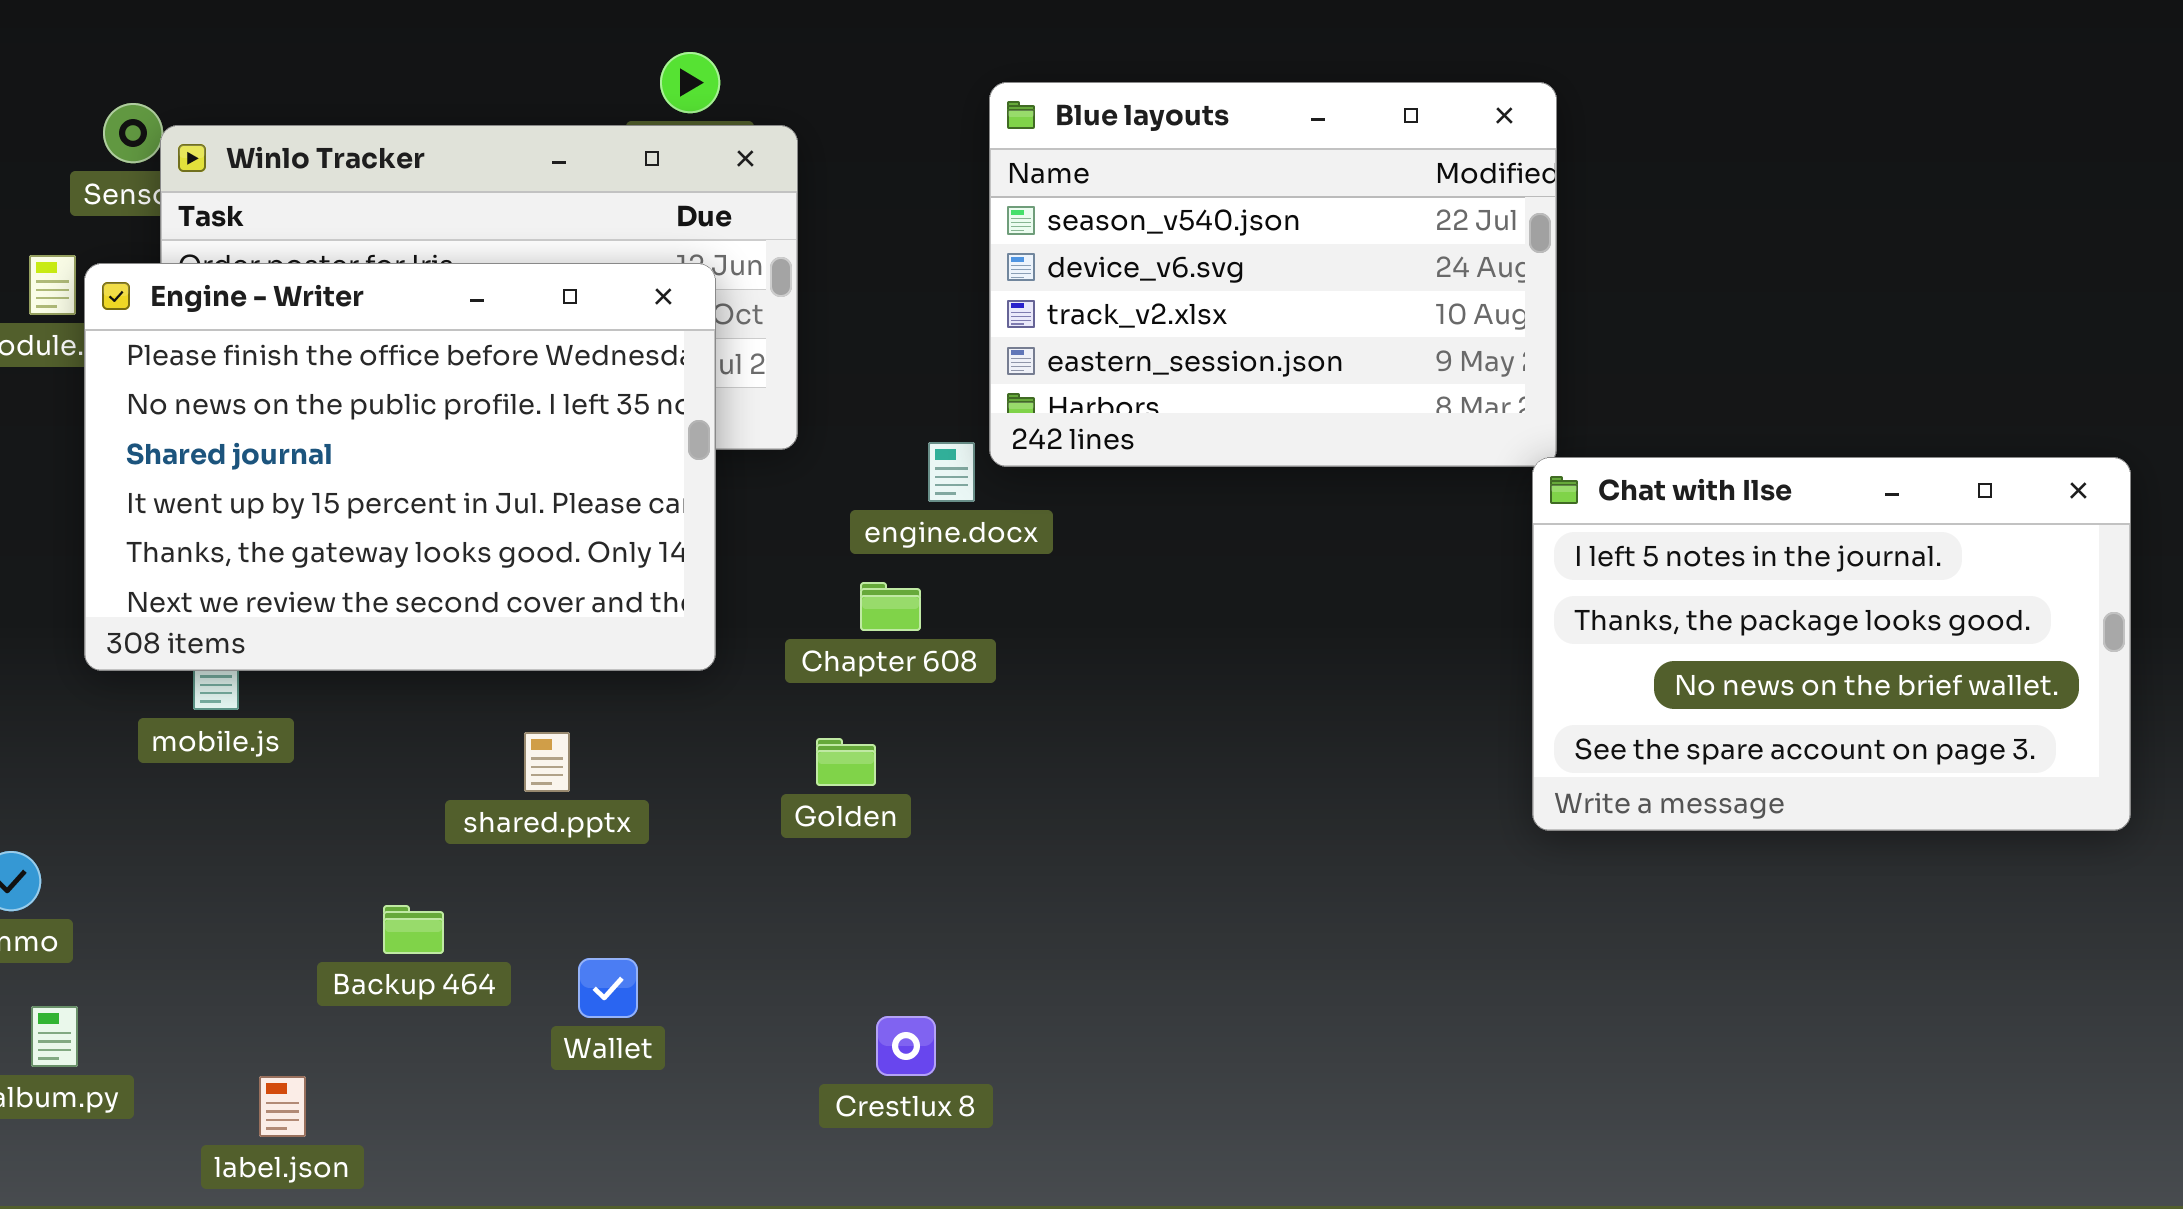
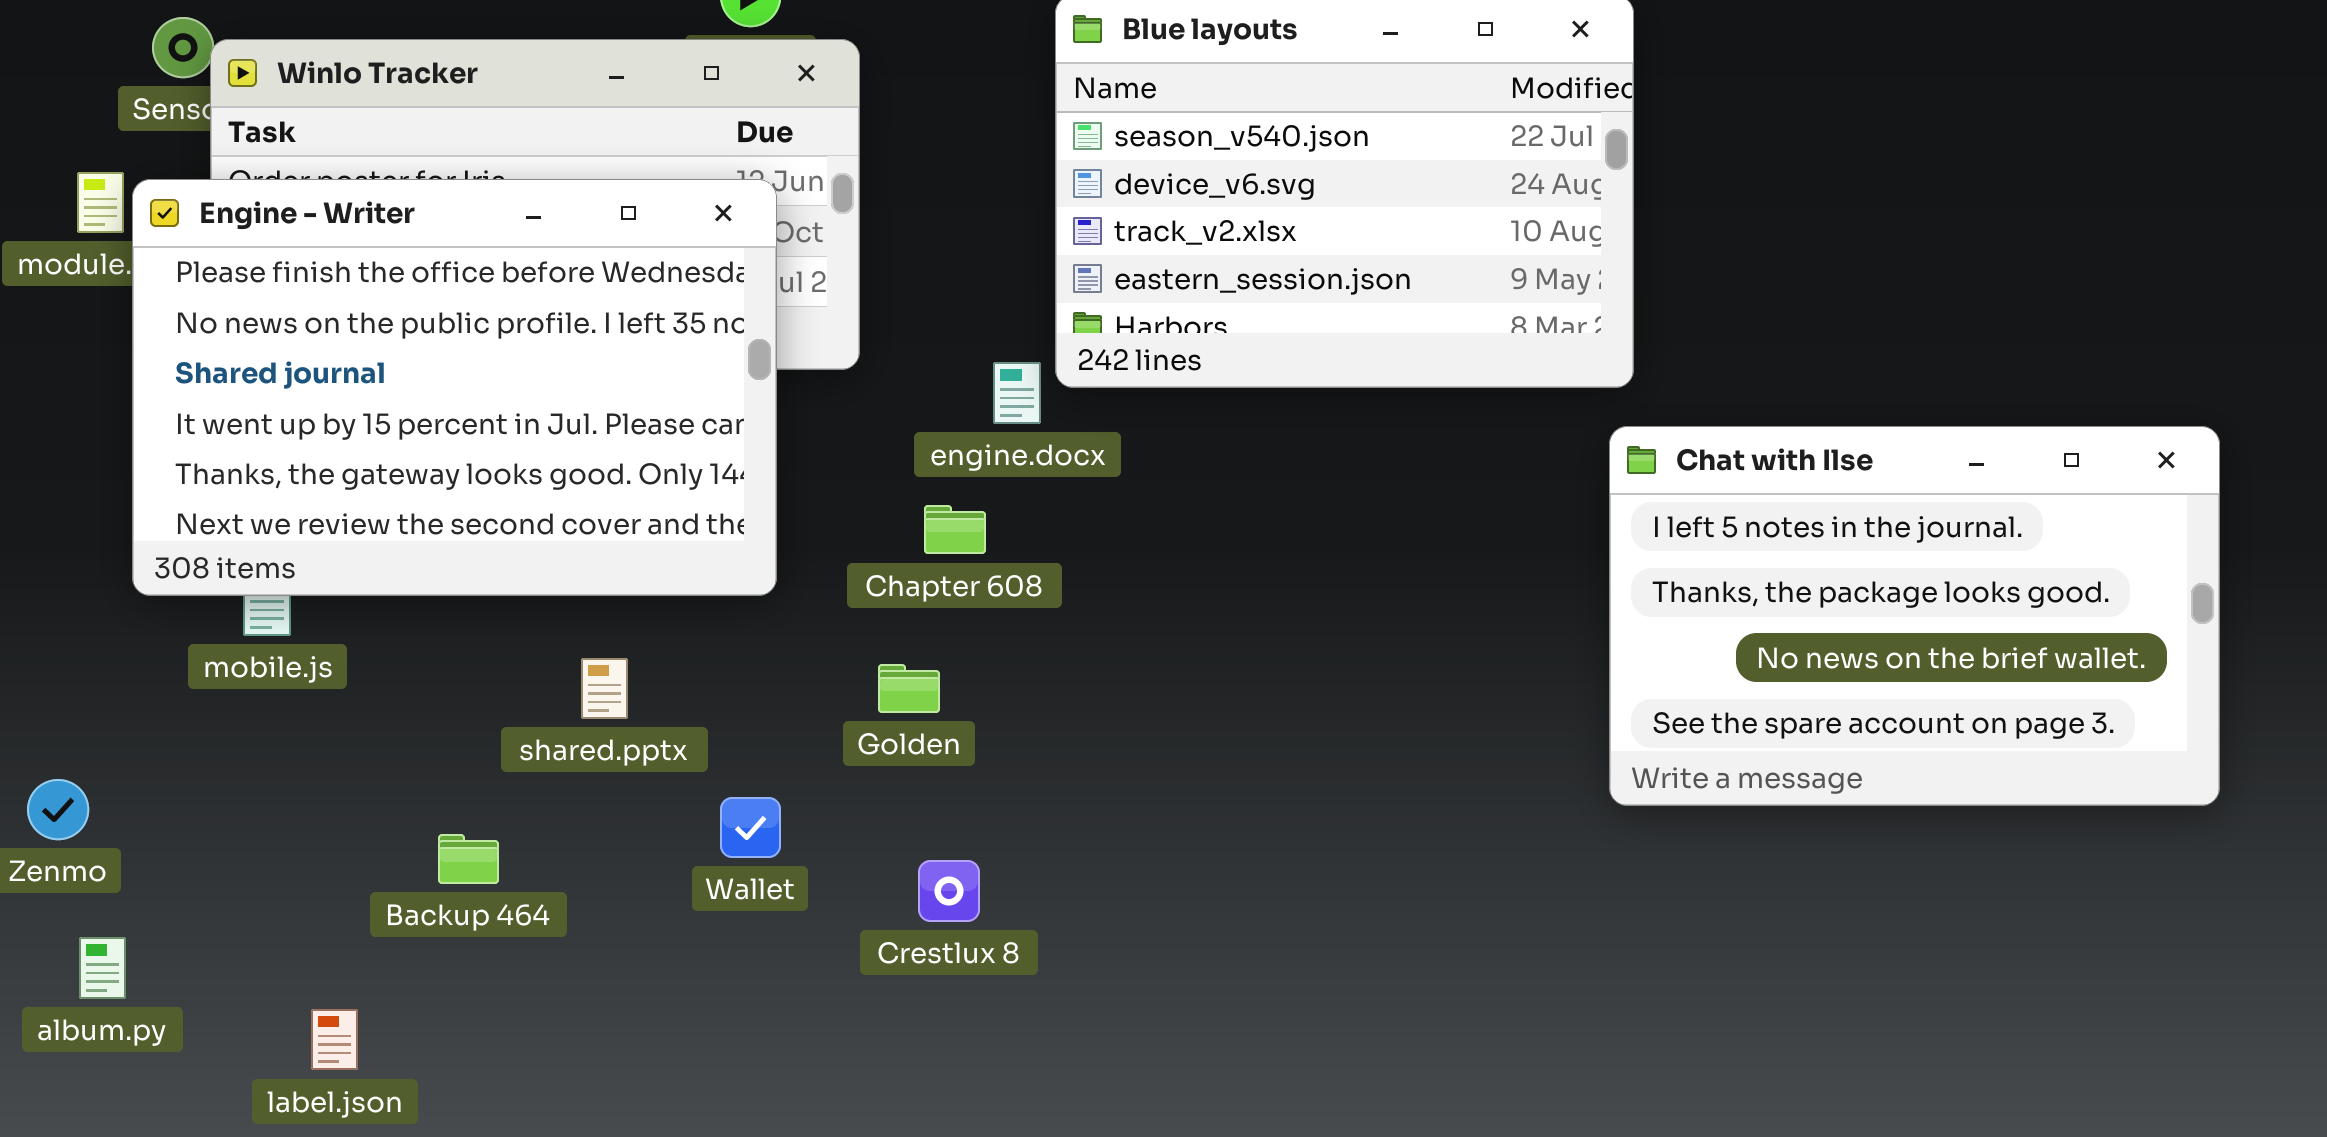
Chat with Ilse: [1532,457,2131,831] -> [1609,426,2220,806], moved
Wallet: [578,958,638,1018] -> [720,797,781,858], moved
Crestlux 8: [876,1016,936,1076] -> [918,860,980,922], moved

